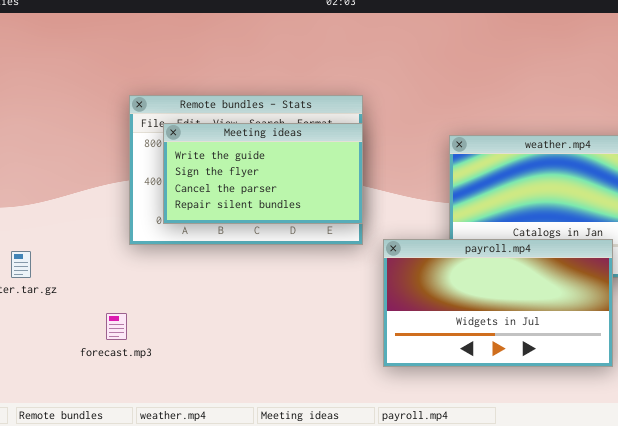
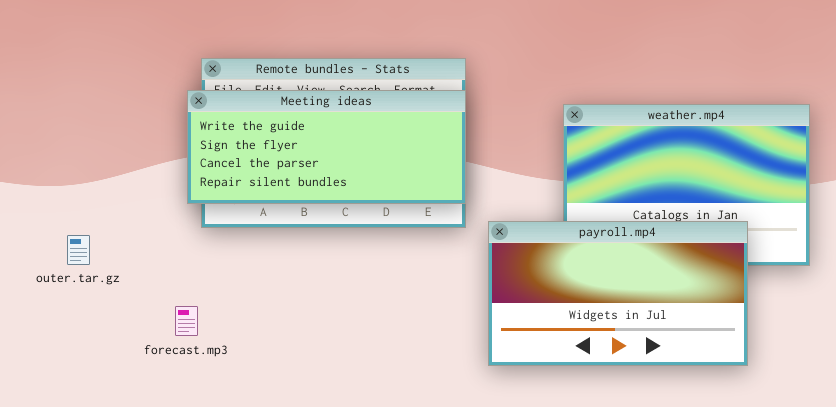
Meeting ideas: [163,123,363,224] -> [187,90,466,204], resized

